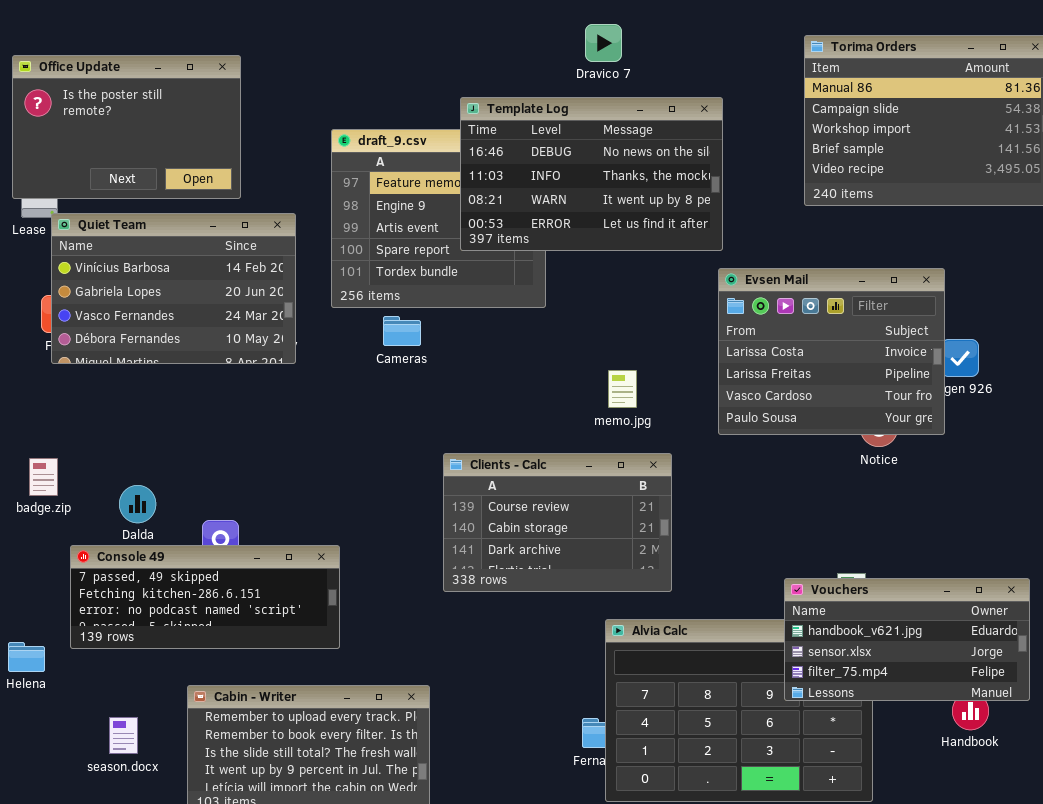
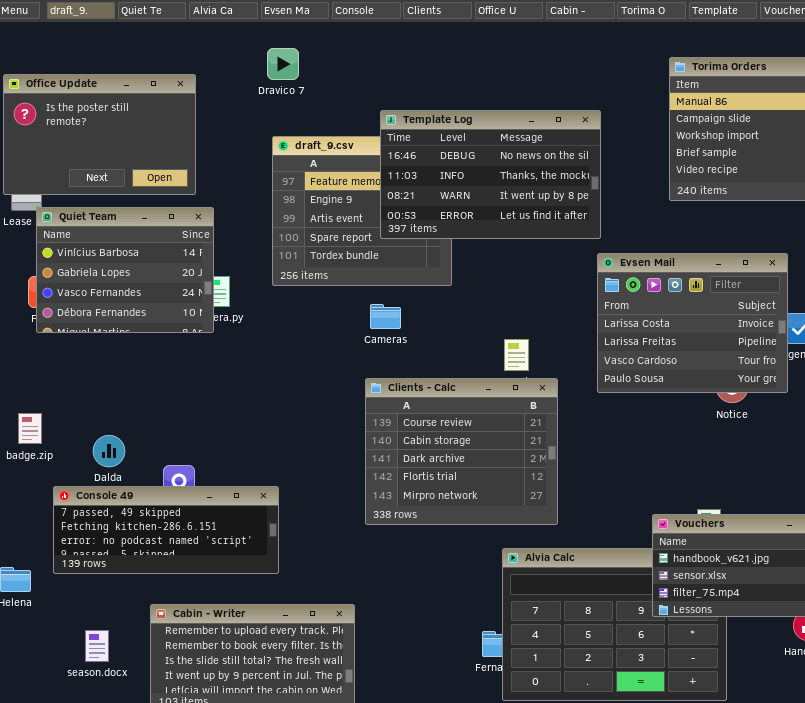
Dravico 7: [585,24,622,62] -> [267,48,299,80], moved
Quiet Team: [51,213,296,364] -> [36,207,214,333], resized
Cameras: [383,316,421,346] -> [370,304,401,329], moved
Clients - Calc: [443,453,672,592] -> [365,378,558,525], resized

